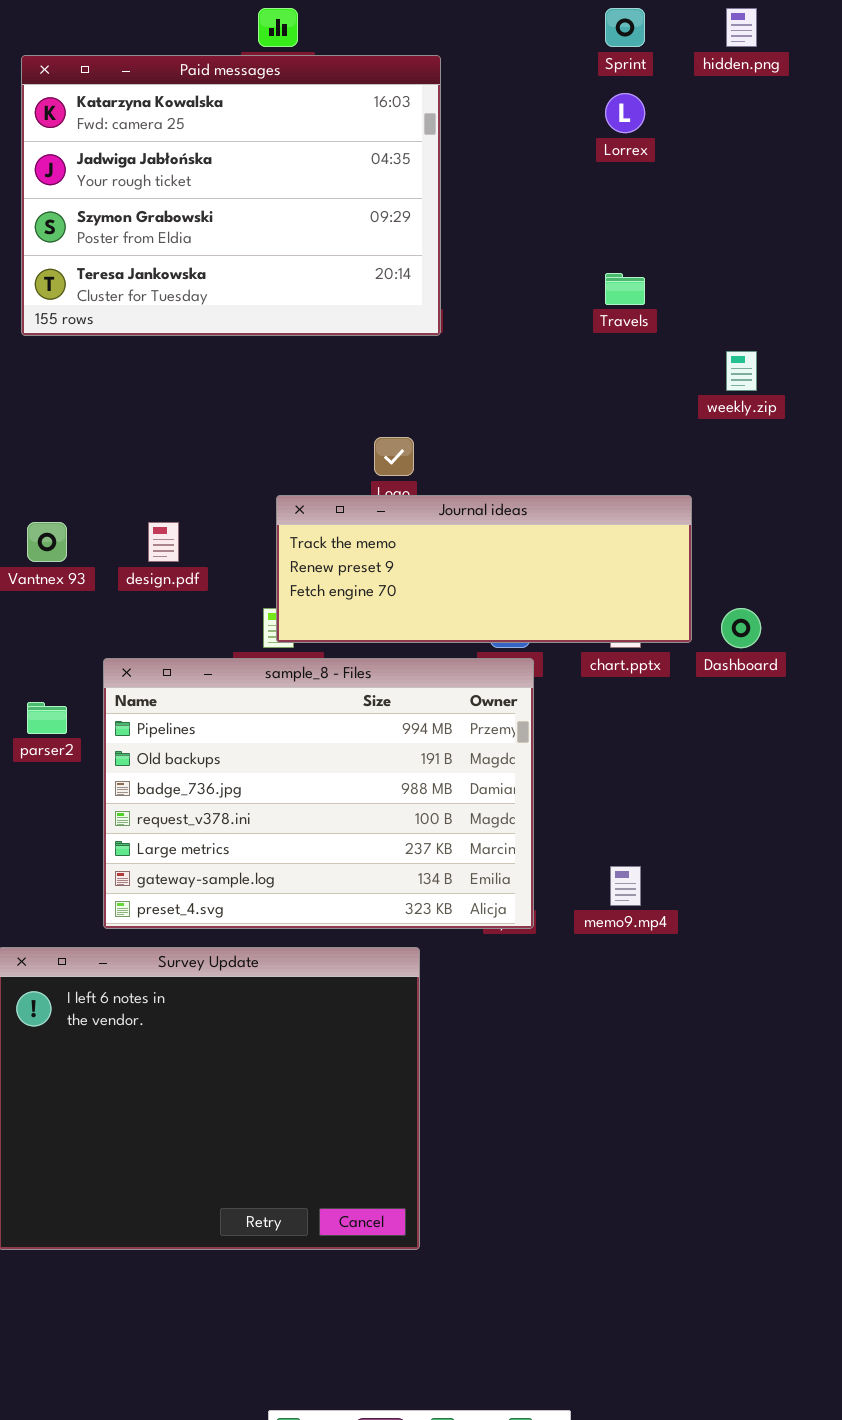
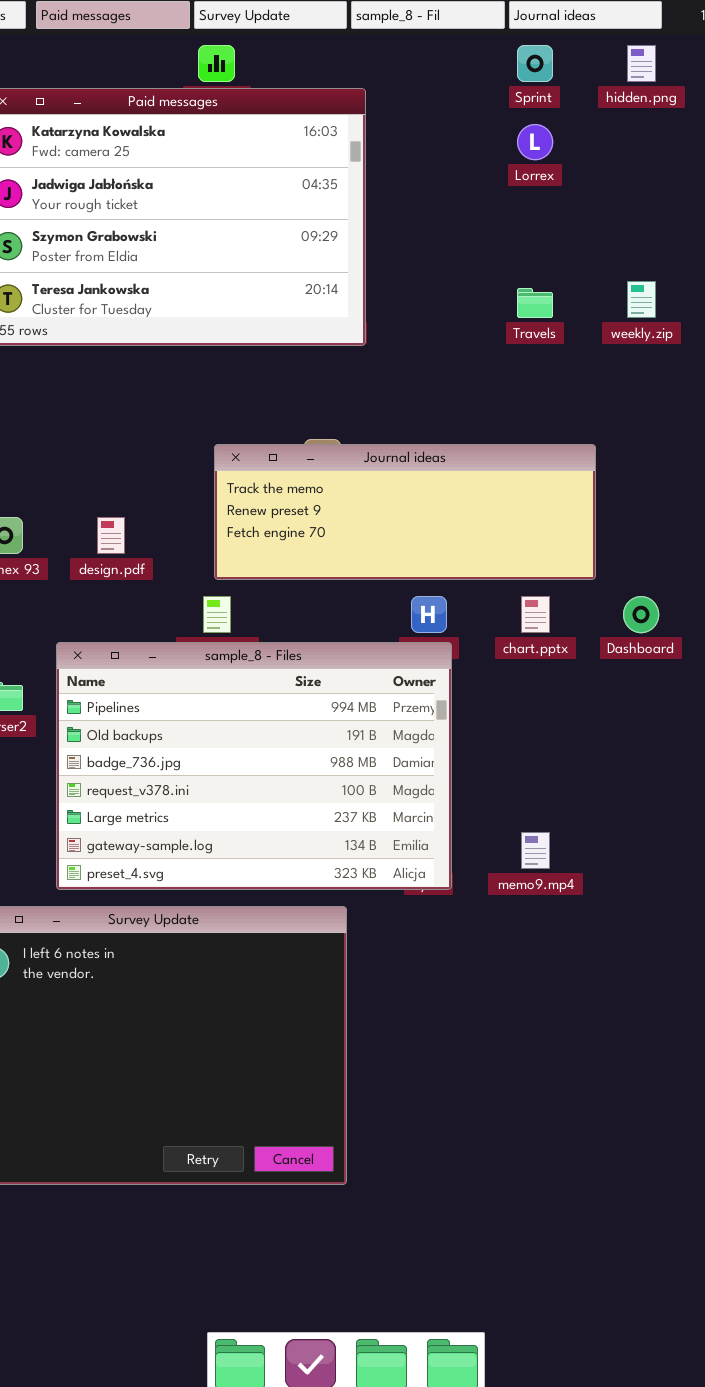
weekly.zip: [726,351,757,391] -> [627,281,656,318], moved
Journal ideas: [276,495,692,643] -> [214,444,596,580], moved

